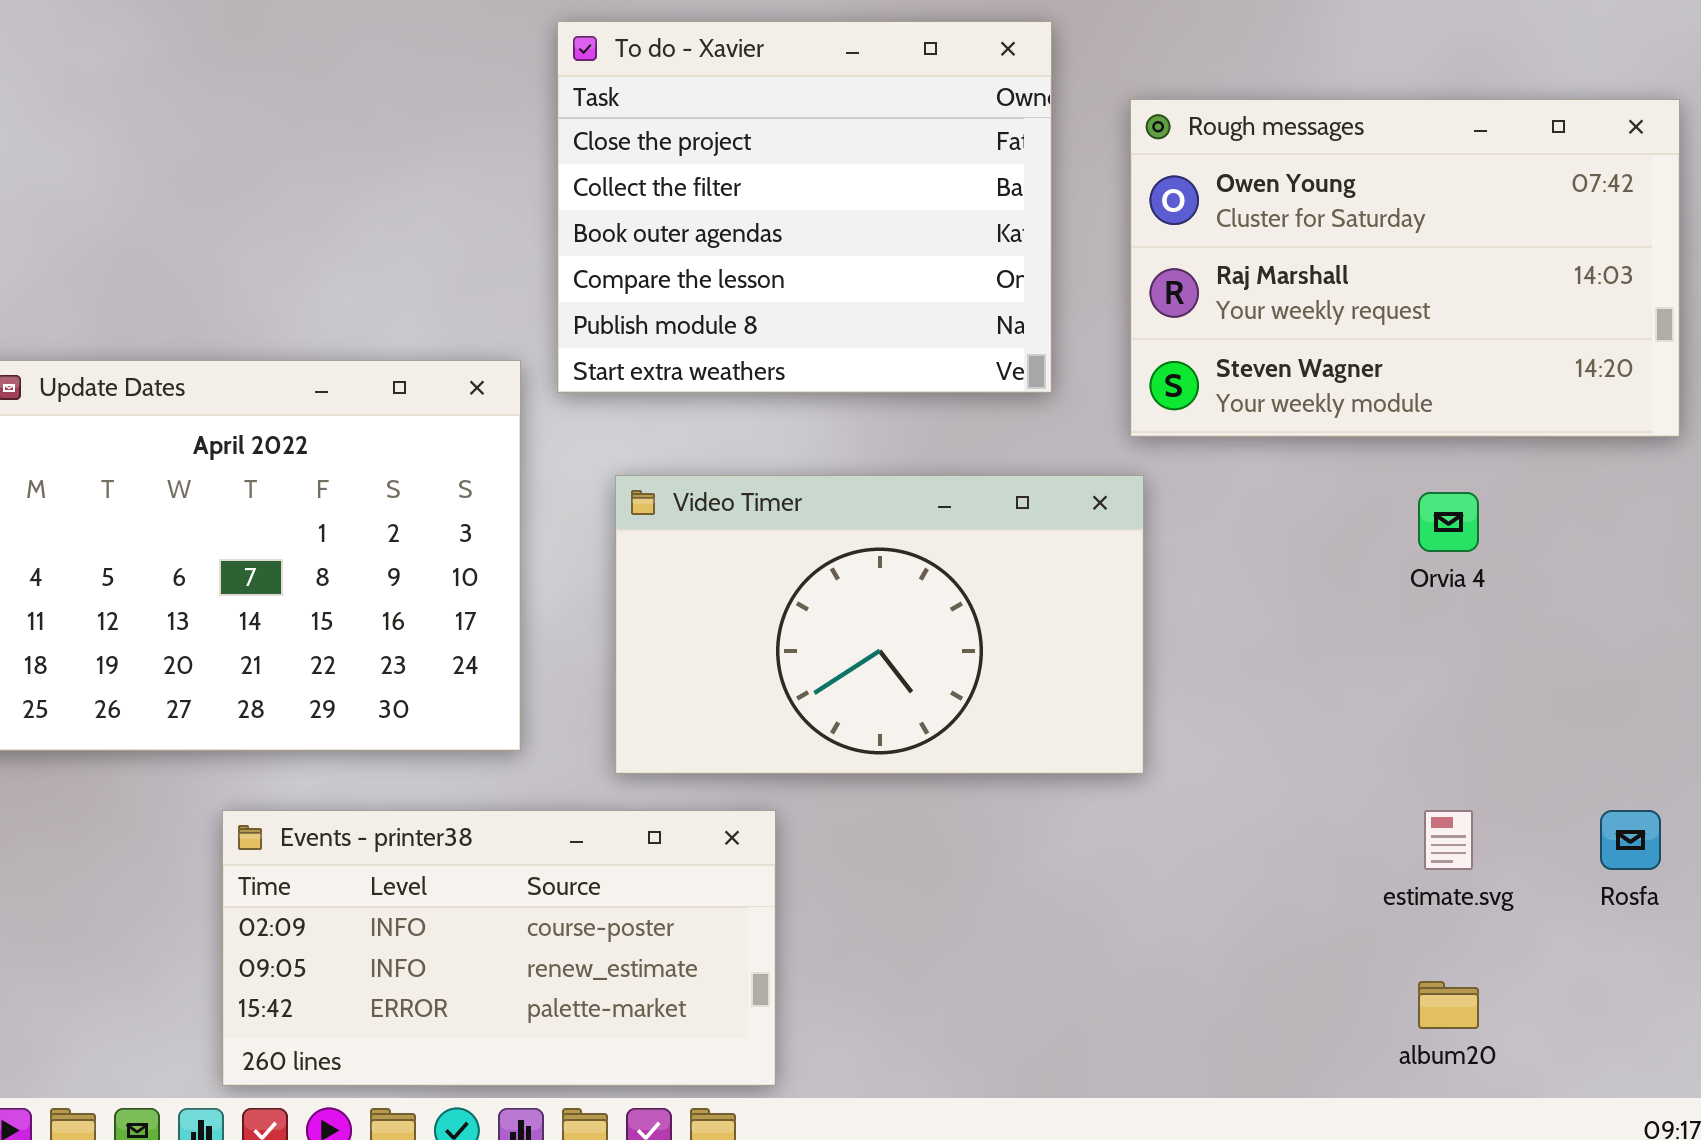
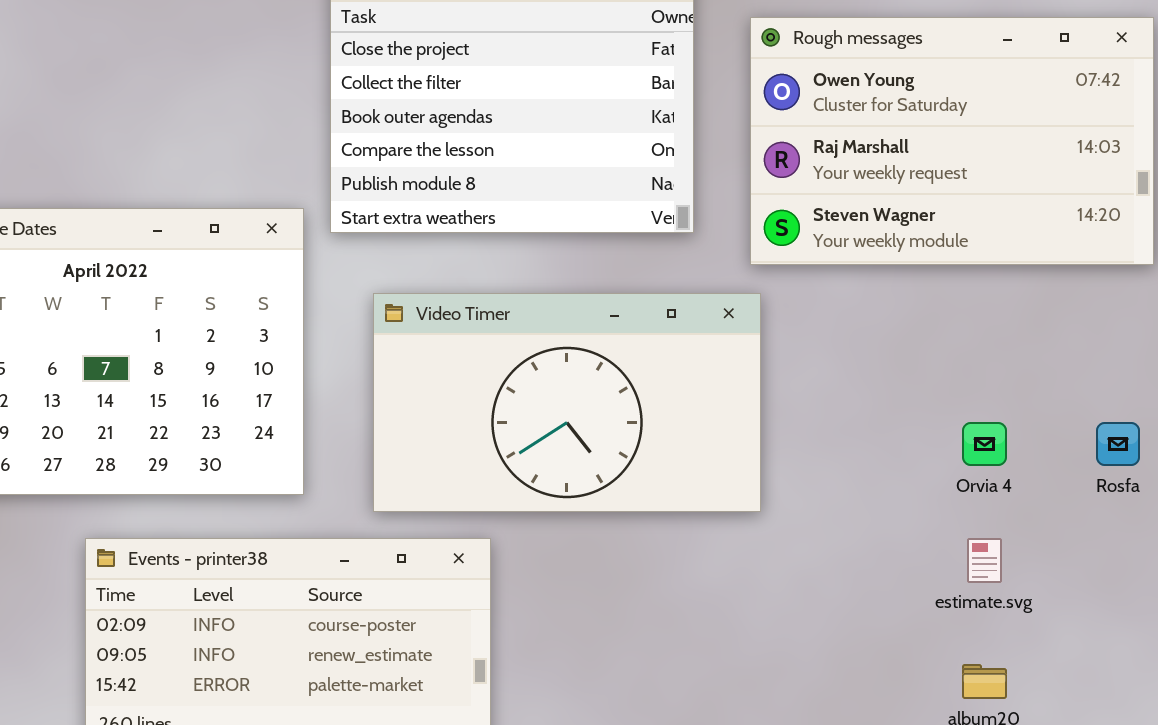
Orvia 4: [1418,492,1479,552] -> [962,422,1007,466], moved
Rosfa: [1600,810,1661,870] -> [1096,422,1140,466], moved

